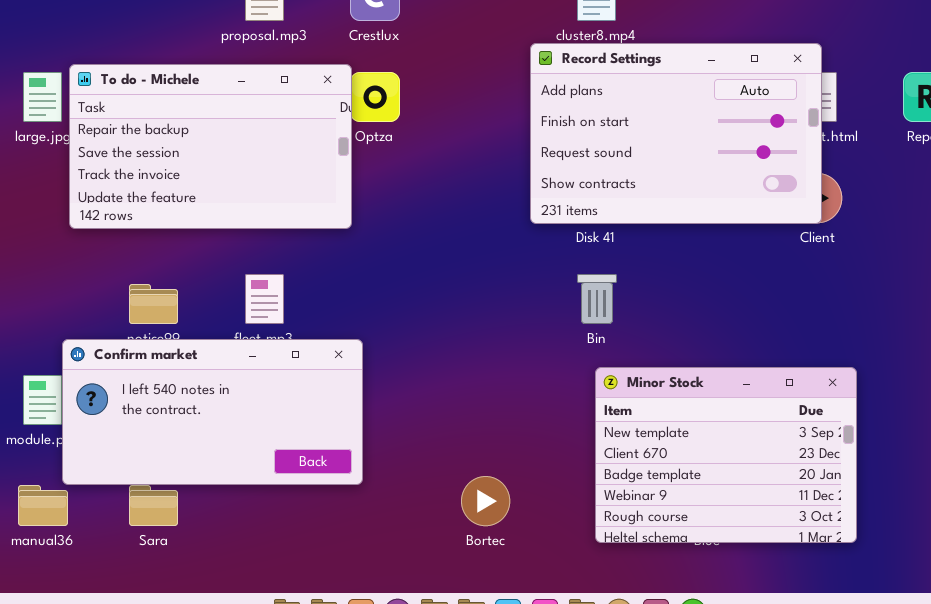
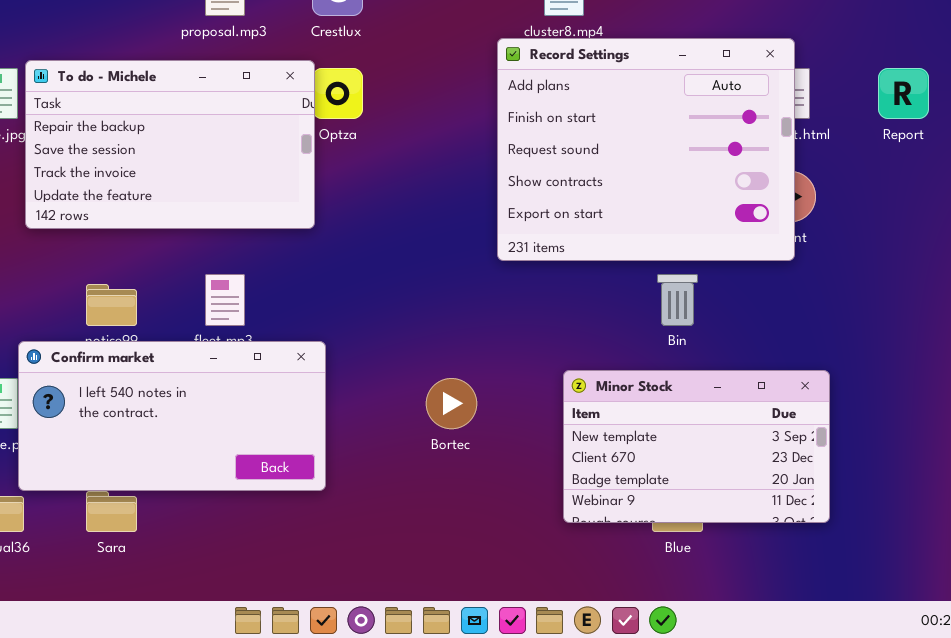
Record Settings: [530,43,822,224] -> [497,38,795,261], resized
Bin: [577,274,617,324] -> [657,274,698,326], moved
Minor Stock: [595,367,857,543] -> [563,370,830,523], resized
Bortec: [461,476,510,526] -> [426,378,477,429], moved

